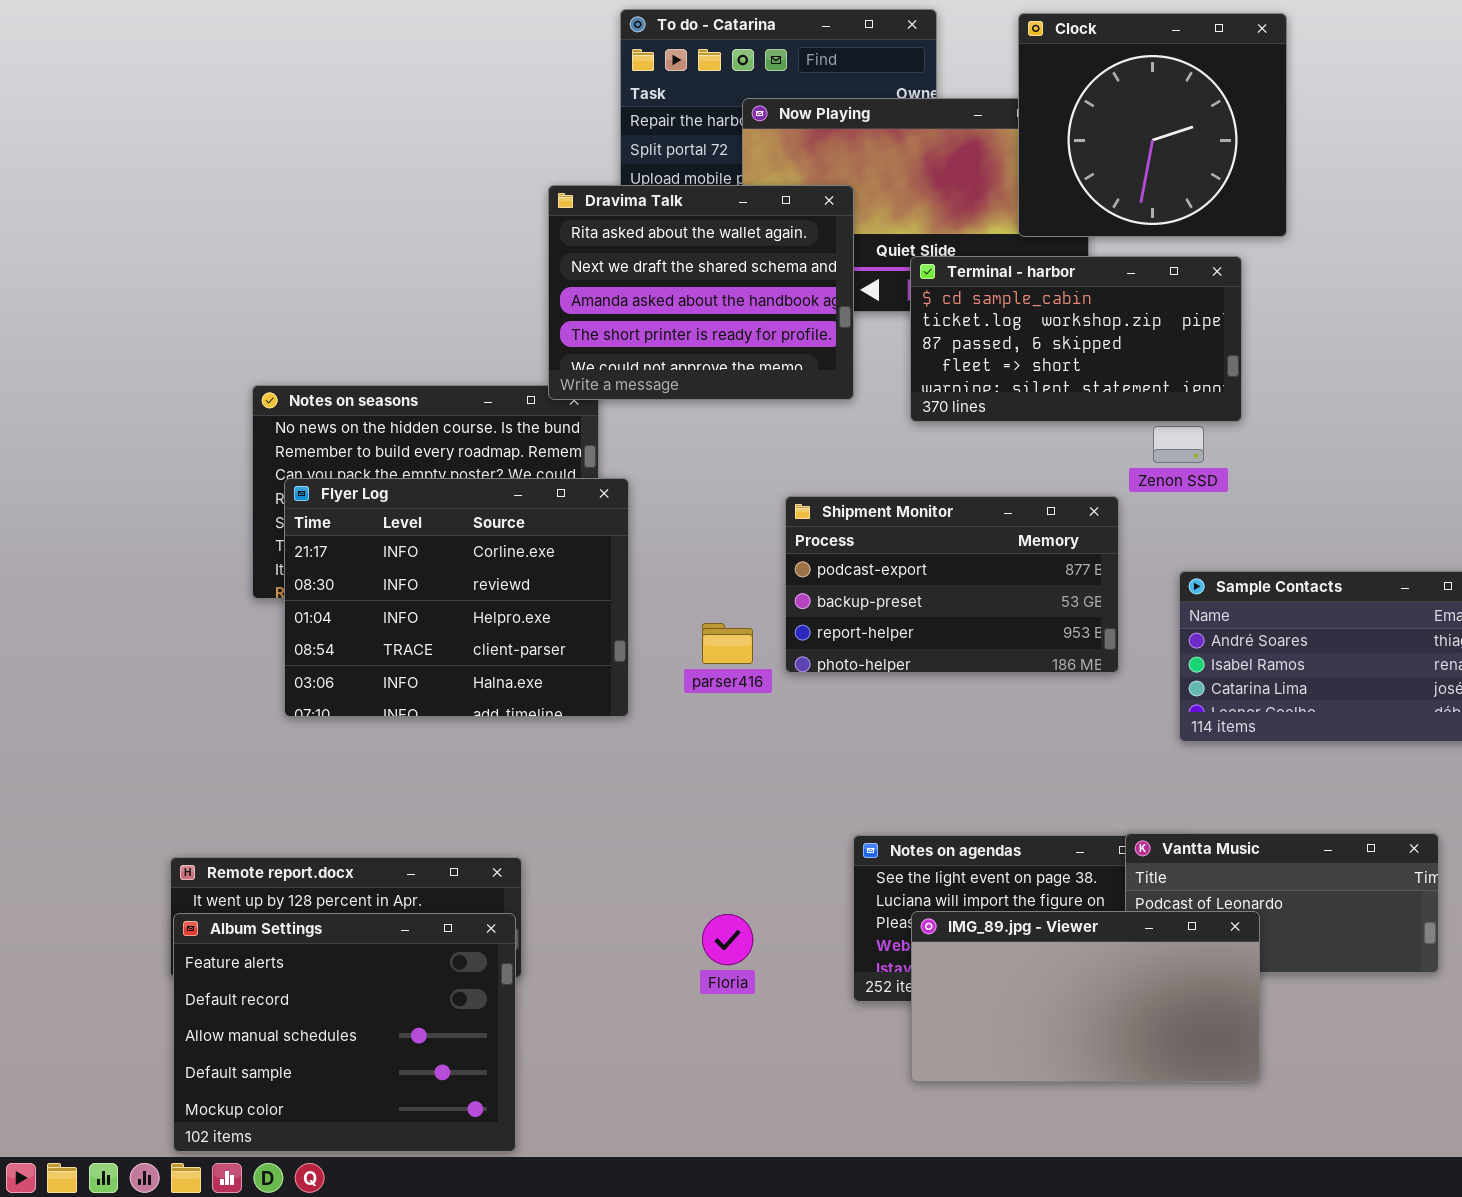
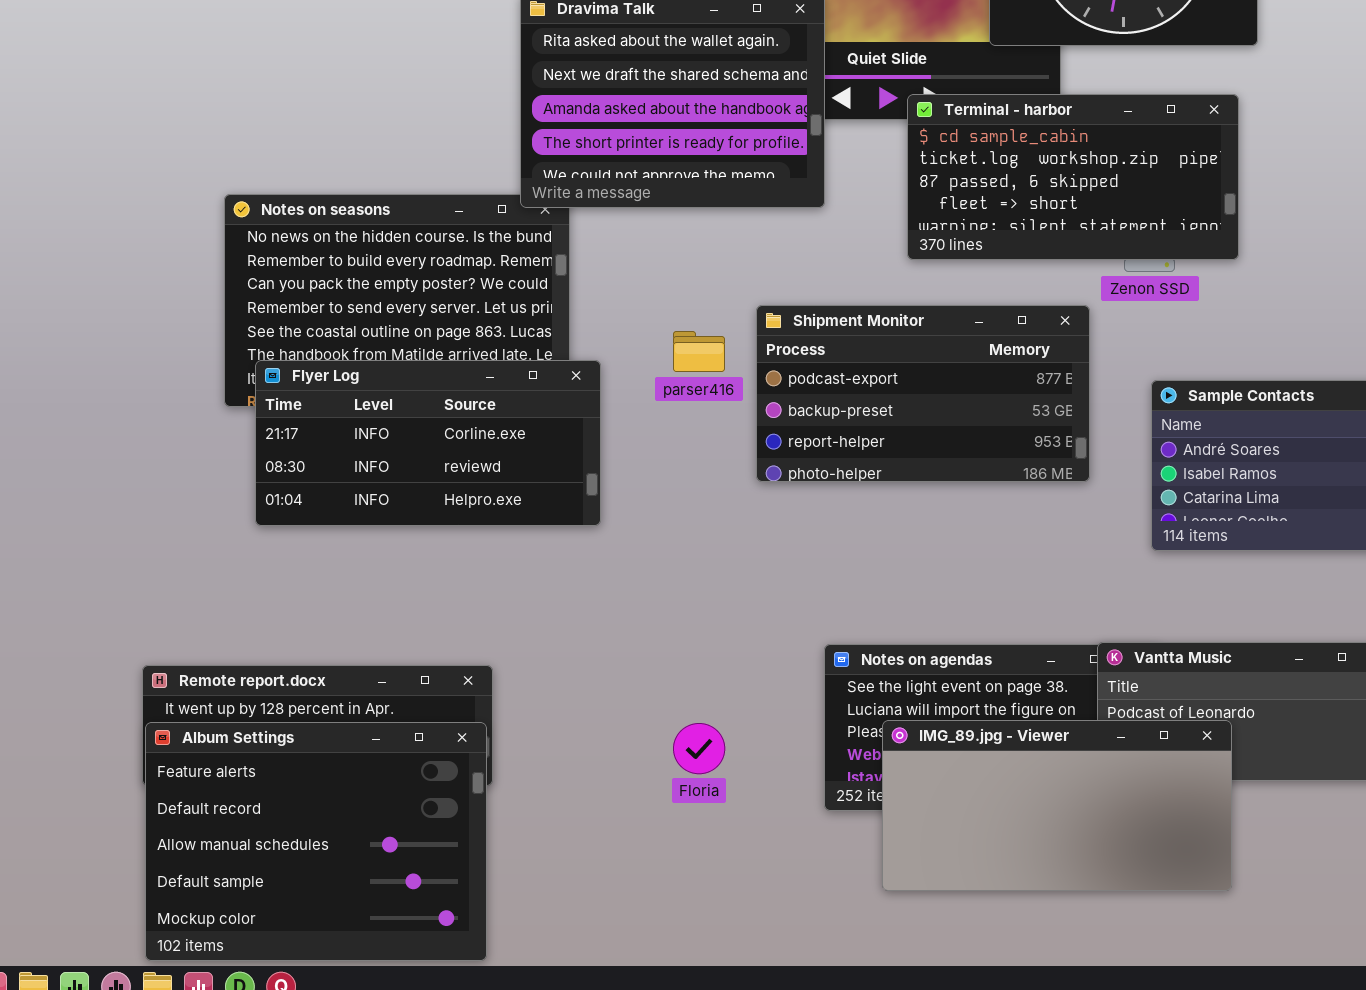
Terminal - harbor: [910,256,1242,422] -> [907,94,1239,260], moved
Flyer Log: [284,478,629,717] -> [255,360,601,526], resized
parser416: [702,623,753,664] -> [673,331,725,372], moved

